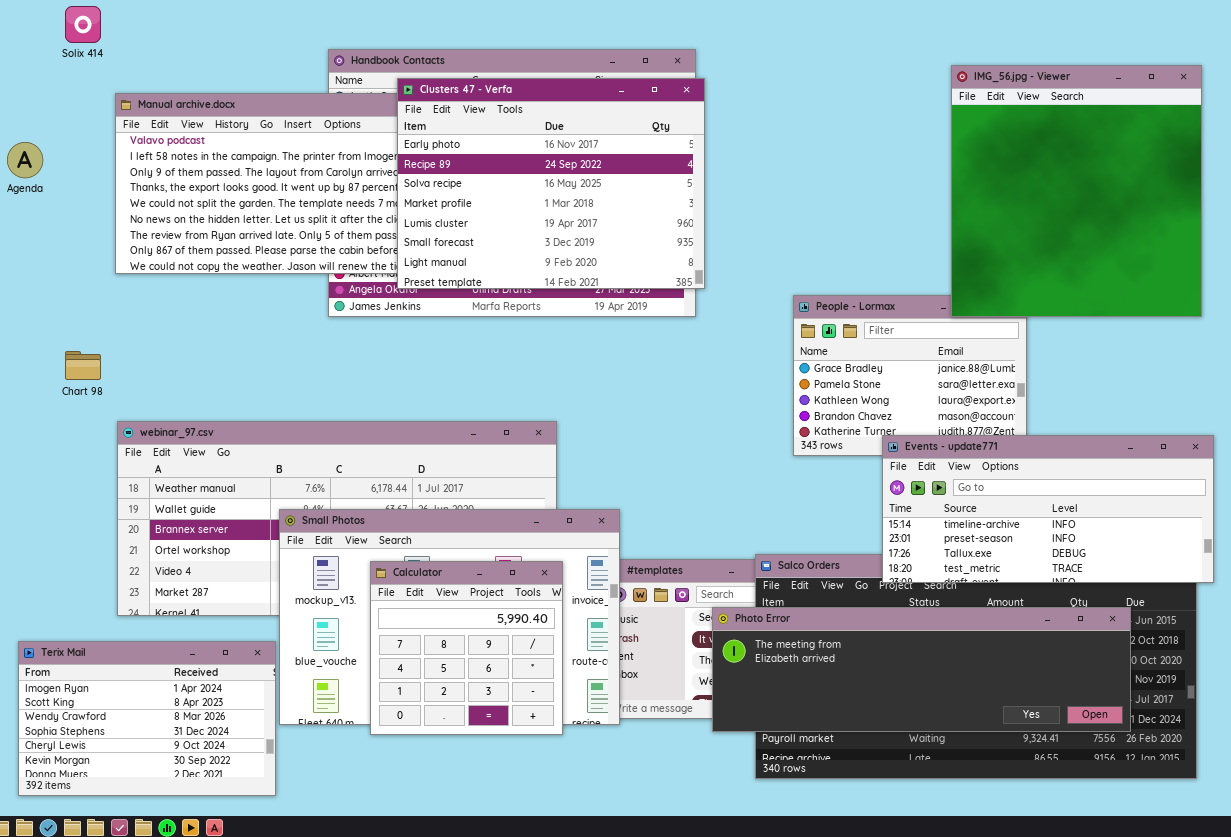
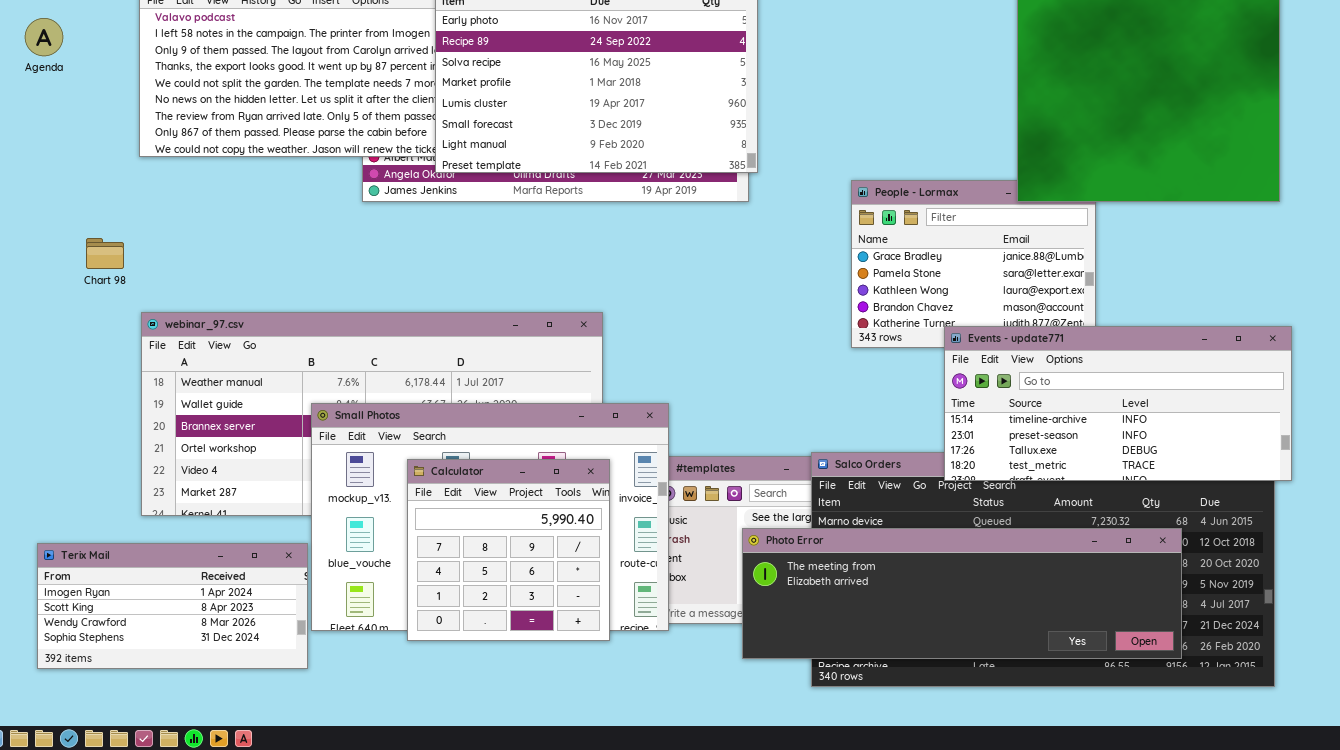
Photo Error: [712,607,1131,732] -> [742,528,1182,659], moved
Terix Mail: [18,641,276,796] -> [37,543,308,669], resized

